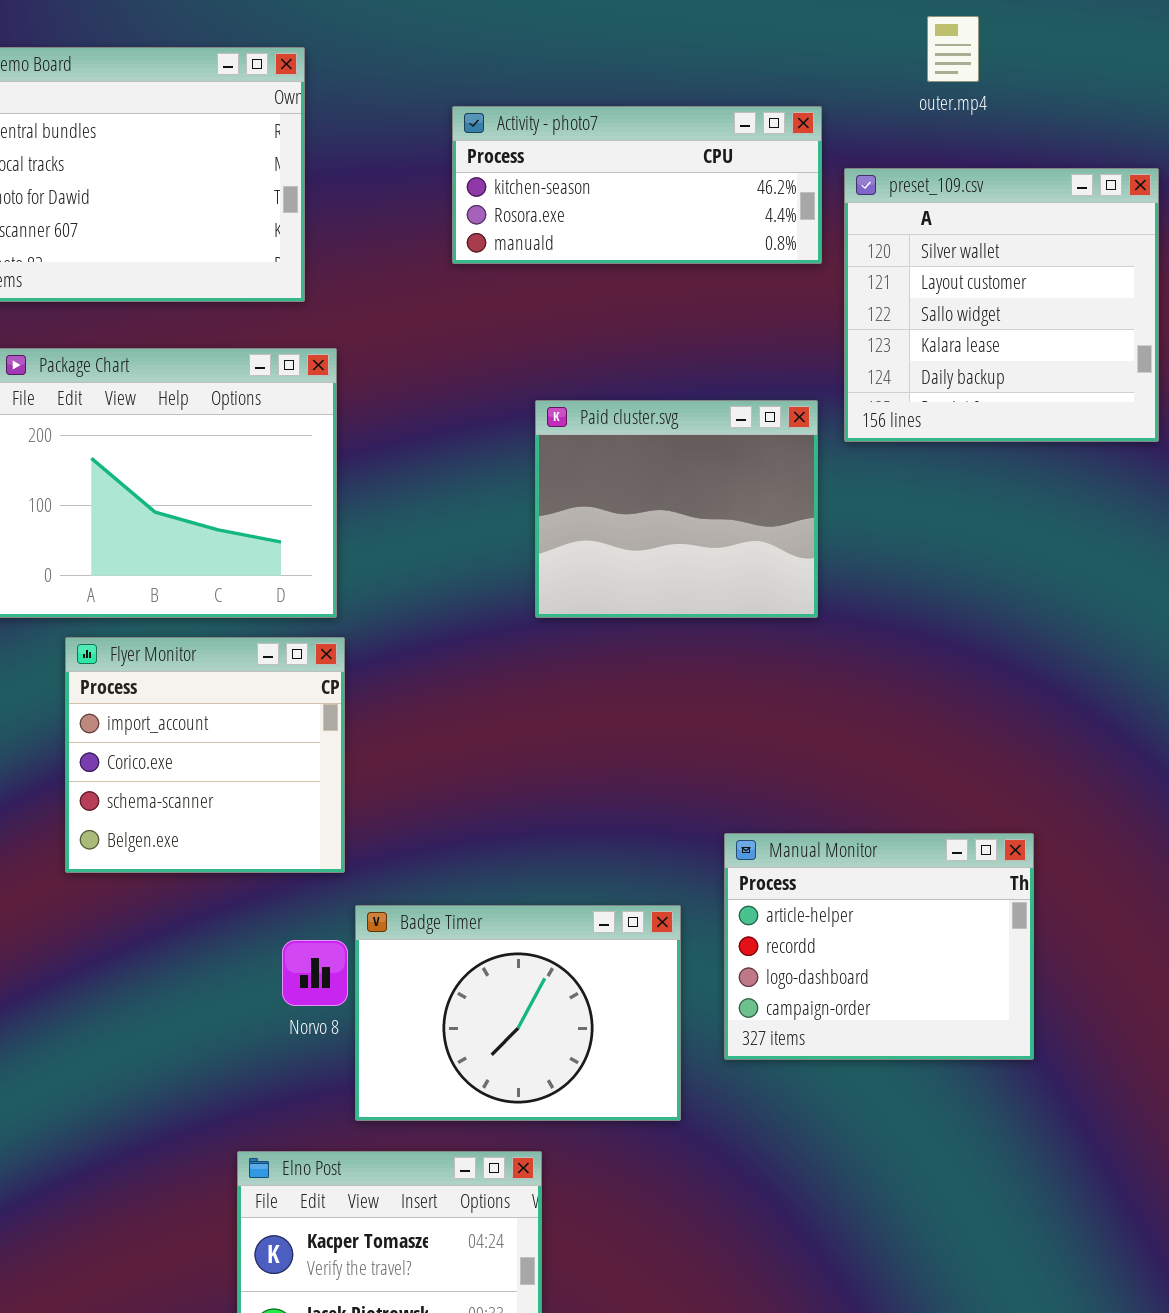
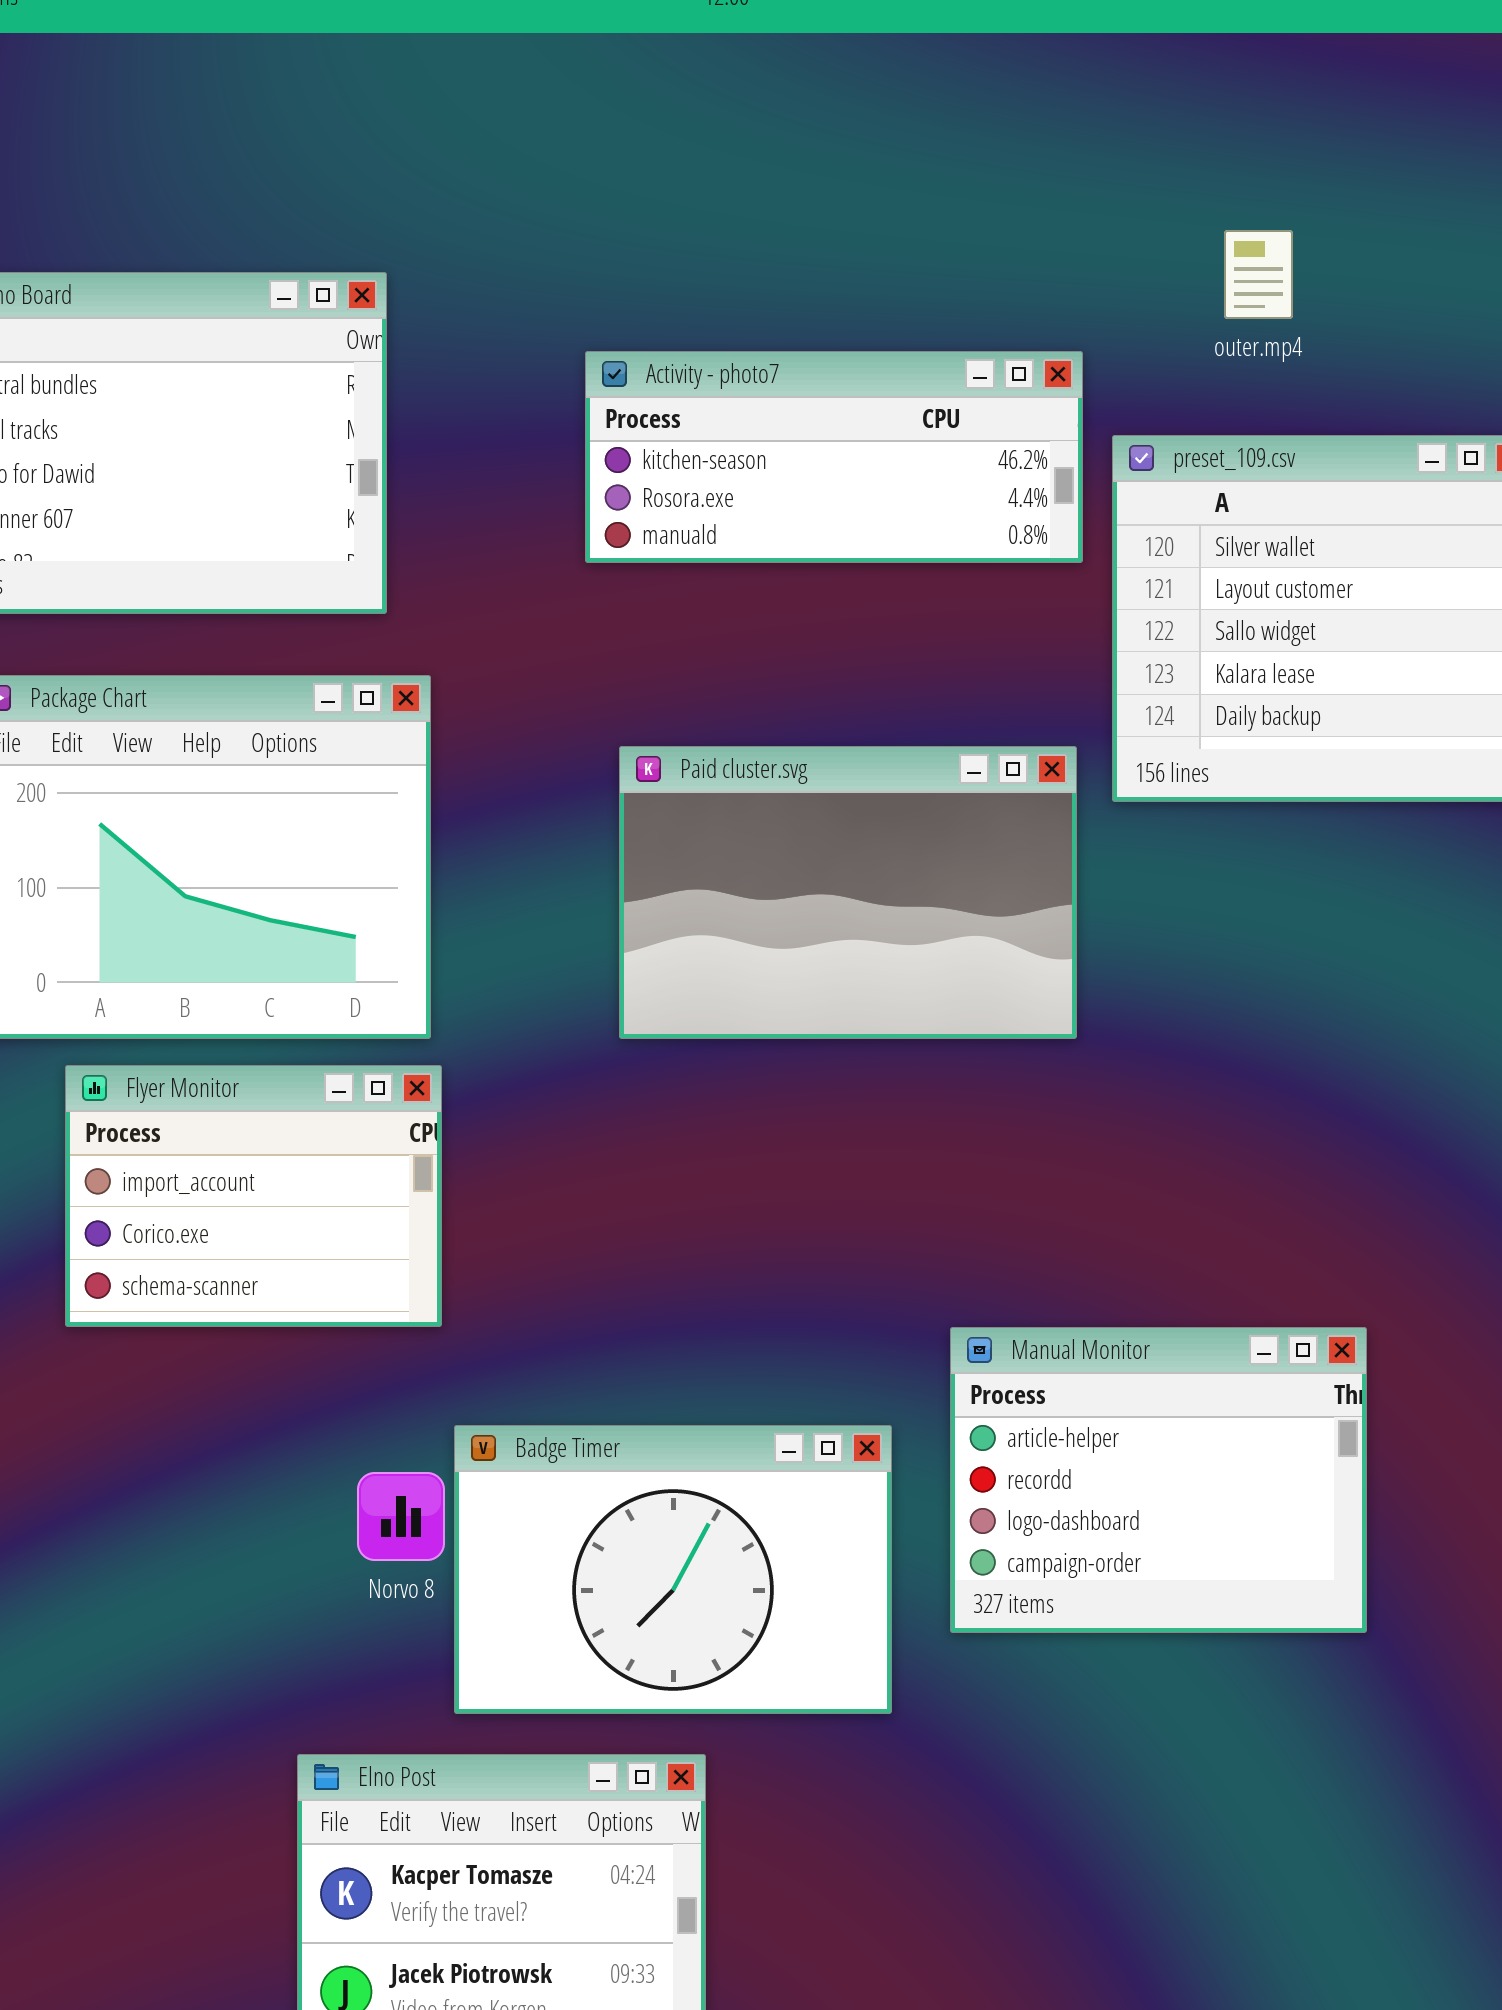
Paid cluster.svg: [535,400,818,618] -> [619,746,1077,1039], resized
Flyer Monitor: [65,637,345,873] -> [65,1065,442,1327], resized

